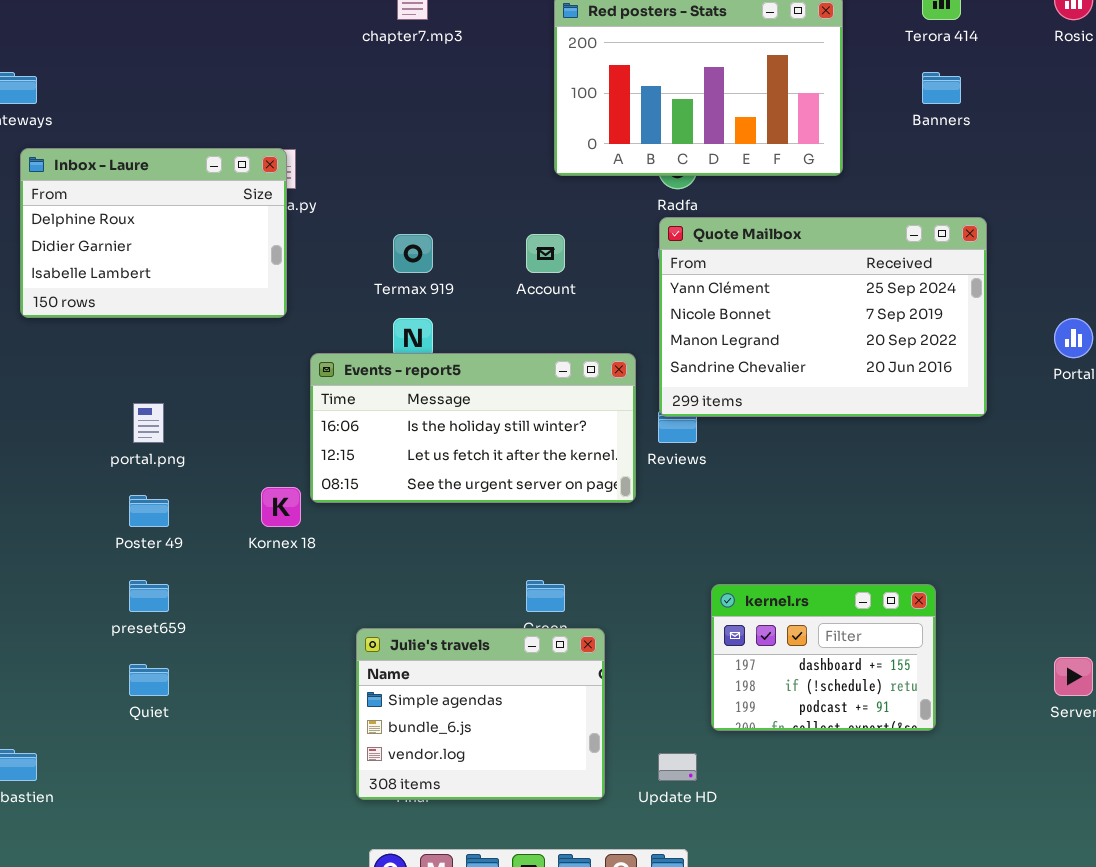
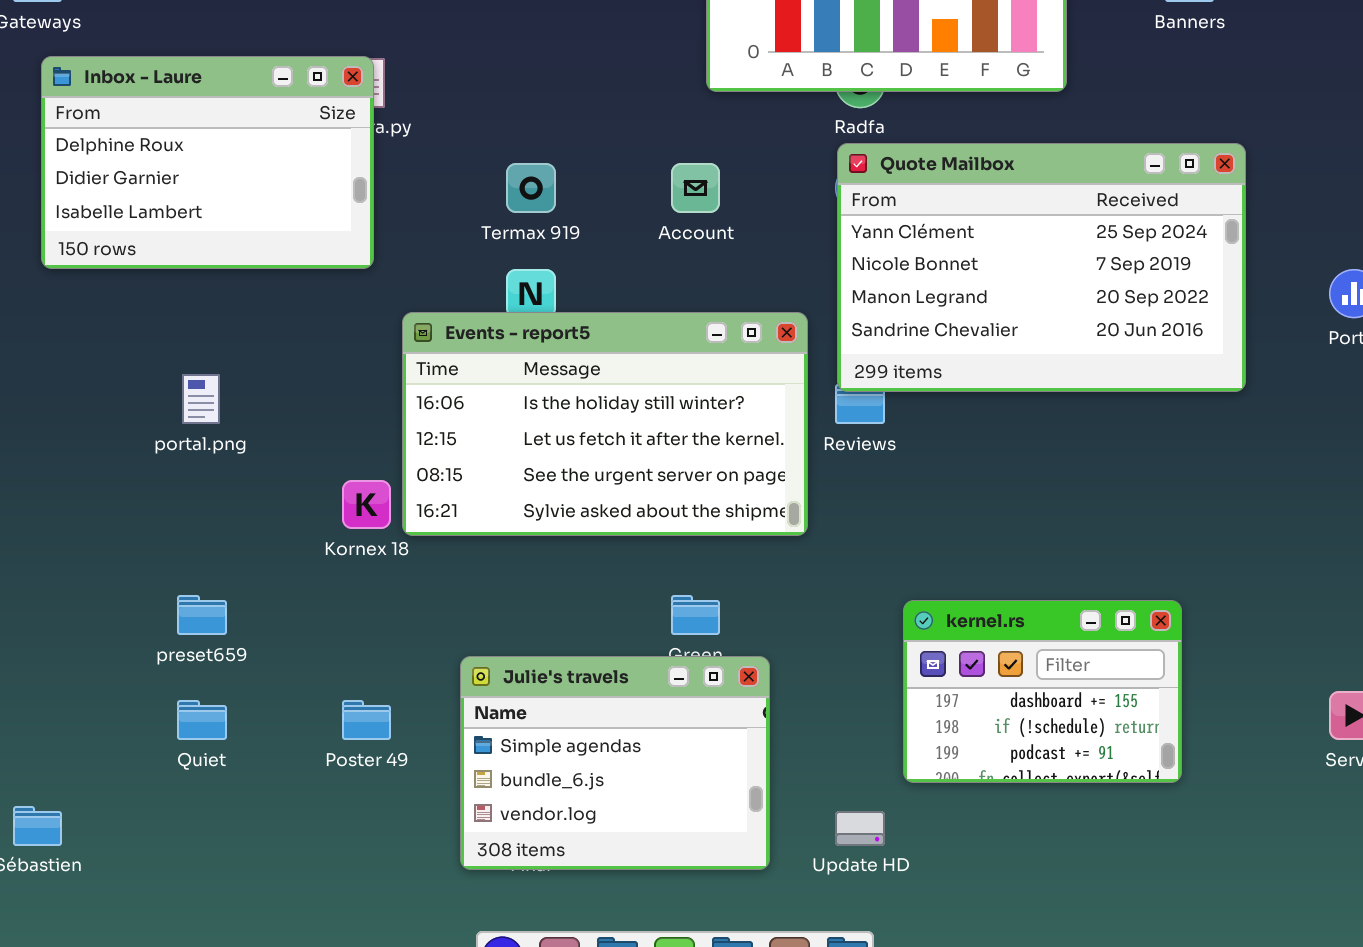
Events - report5: [310,353,636,503] -> [402,312,808,536], resized
Poster 49: [129,495,169,527] -> [342,700,391,740], moved

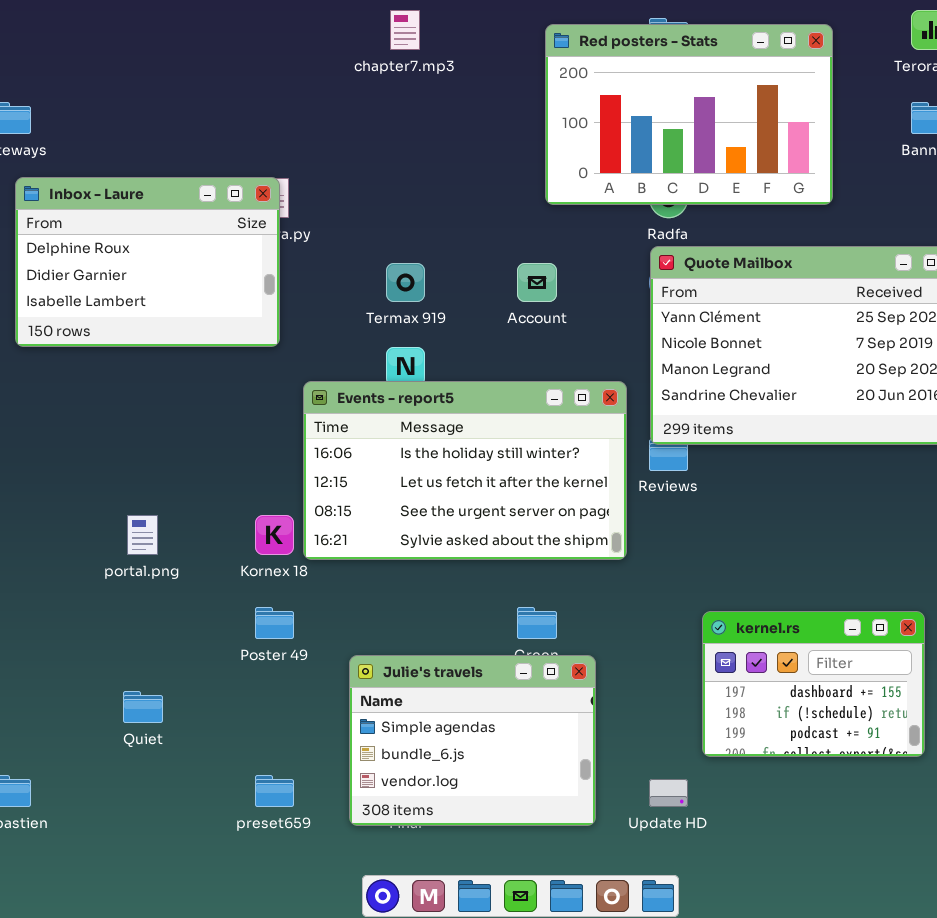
portal.png: [182,374,220,424] -> [127,515,158,555], moved
preset659: [177,595,227,635] -> [255,775,294,807], moved
Poster 49: [342,700,391,740] -> [255,607,294,639], moved

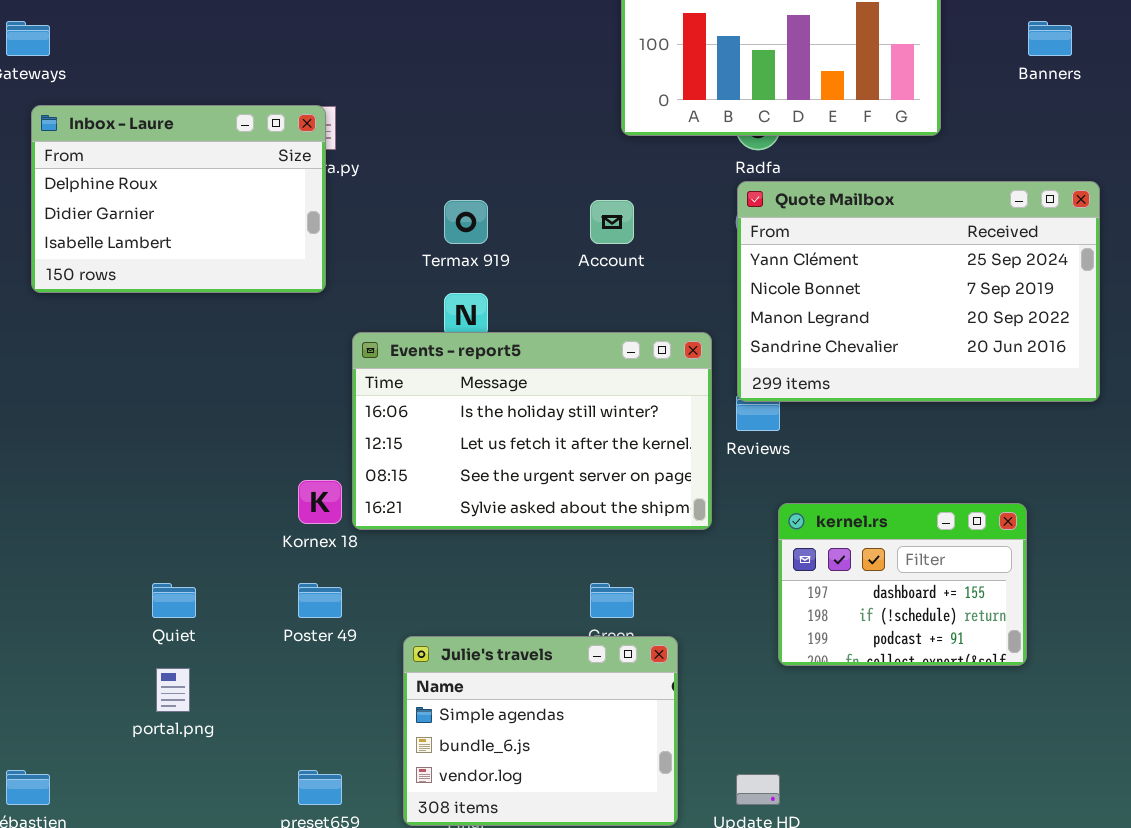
portal.png: [127,515,158,555] -> [156,668,190,712], moved
kernel.rs: [702,611,925,757] -> [778,503,1027,666], moved
Quiet: [123,691,163,723] -> [152,583,196,618], moved

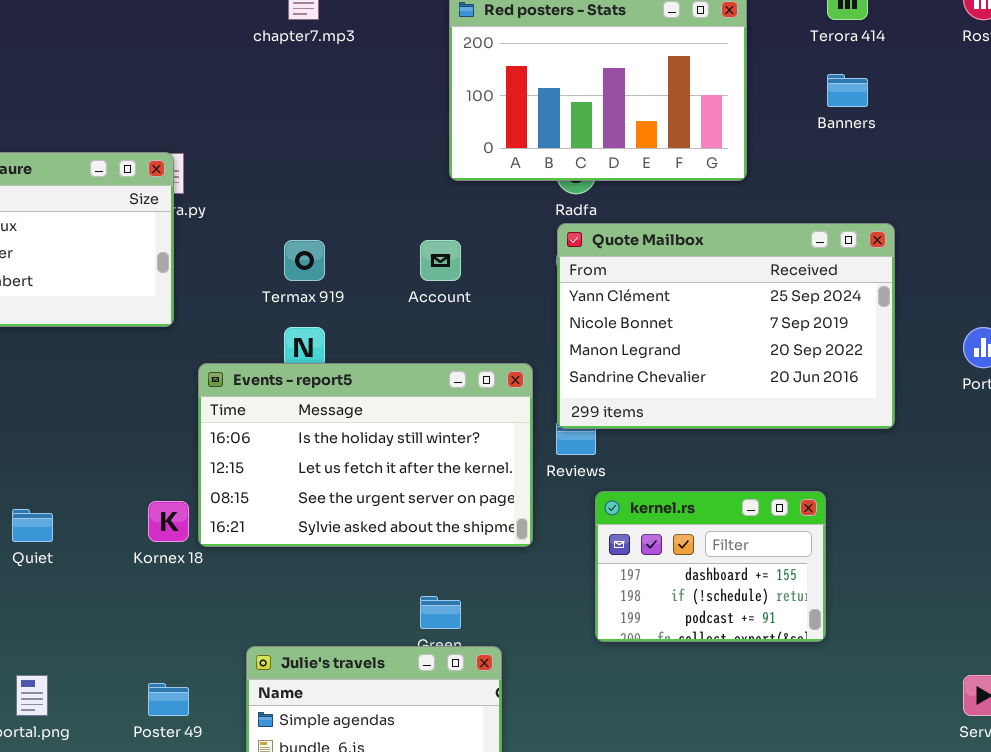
kernel.rs: [778,503,1027,666] -> [595,491,826,642], moved
Quiet: [152,583,196,618] -> [12,509,53,542], moved
Poster 49: [298,583,342,618] -> [148,683,189,716], moved

